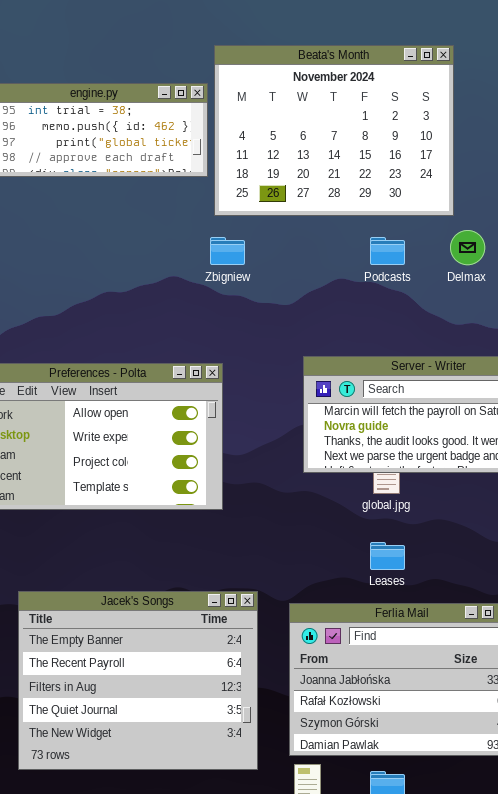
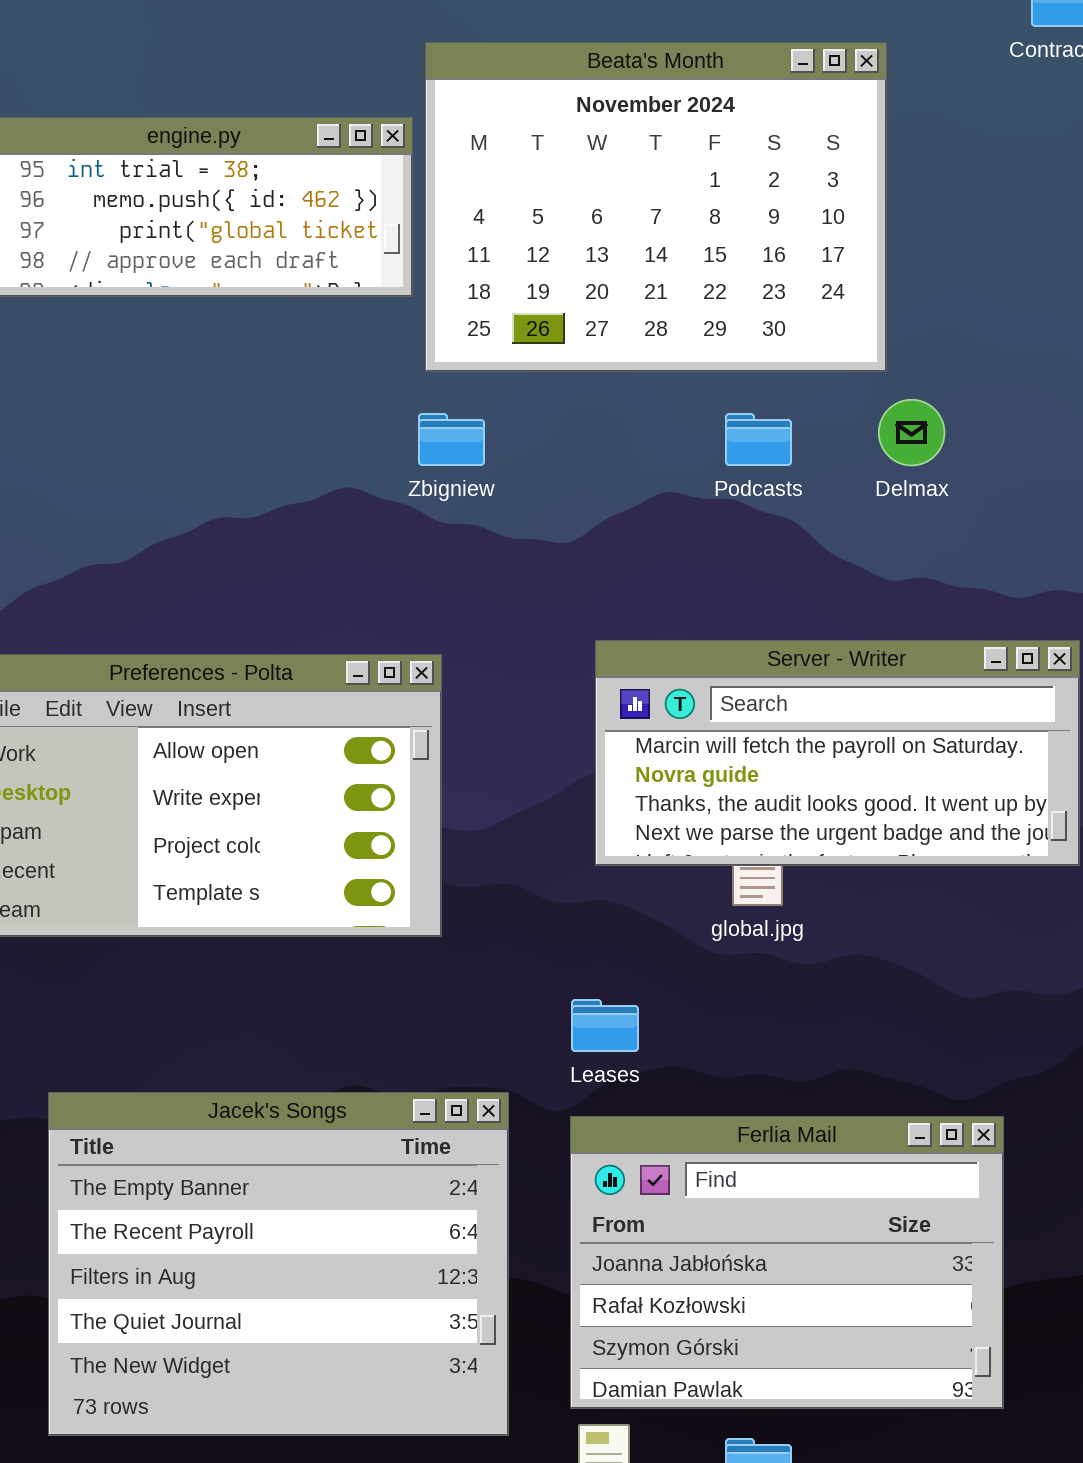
Leases: [370,542,405,570] -> [571,999,639,1052], moved

